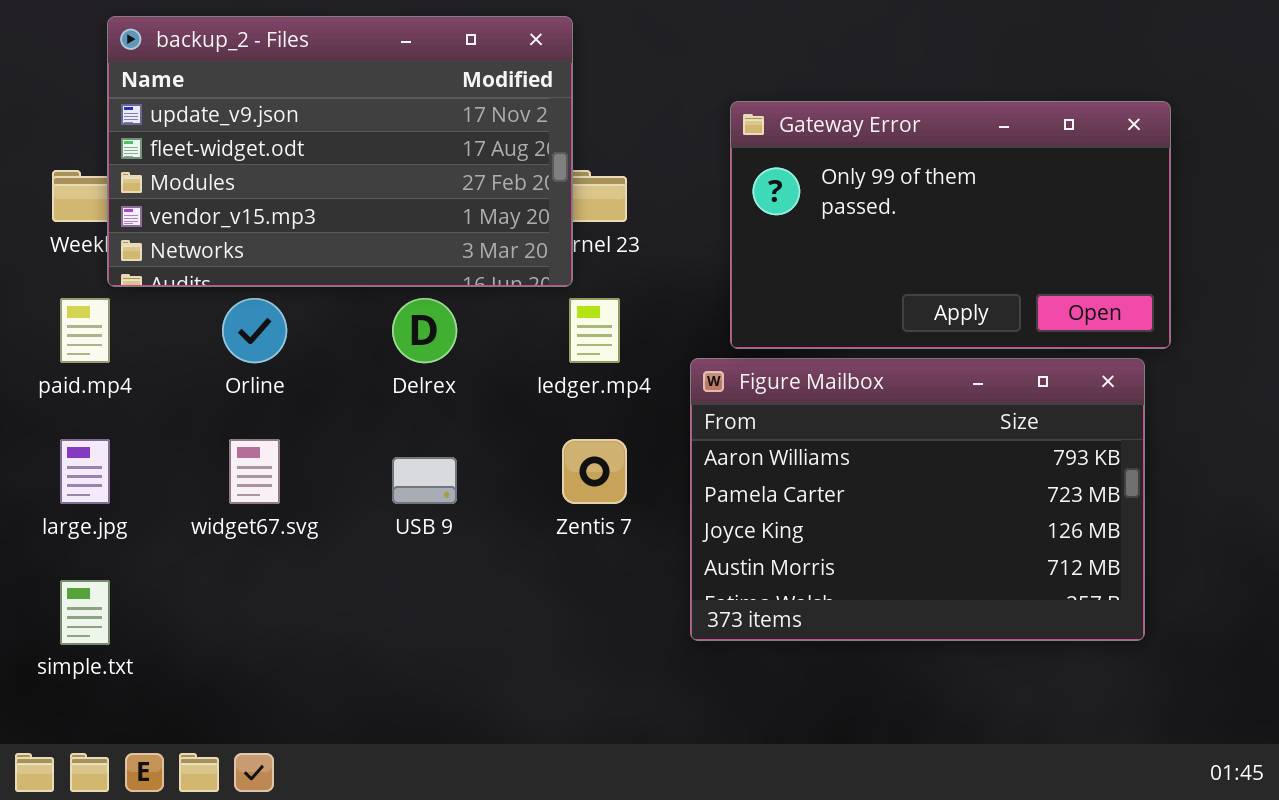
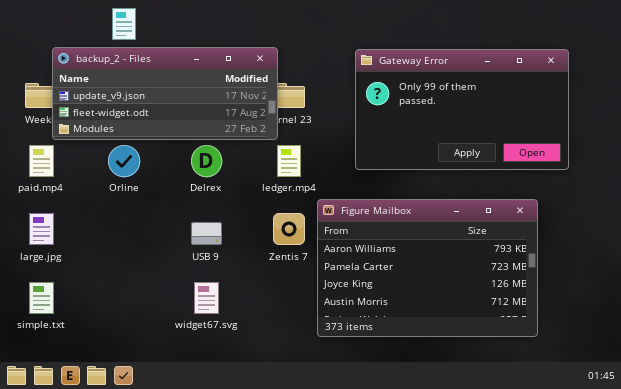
backup_2 - Files: [107,16,573,287] -> [52,47,278,140], resized
Figure Mailbox: [690,358,1145,641] -> [317,199,538,337], moved
widget67.svg: [229,439,280,504] -> [194,282,219,314], moved

